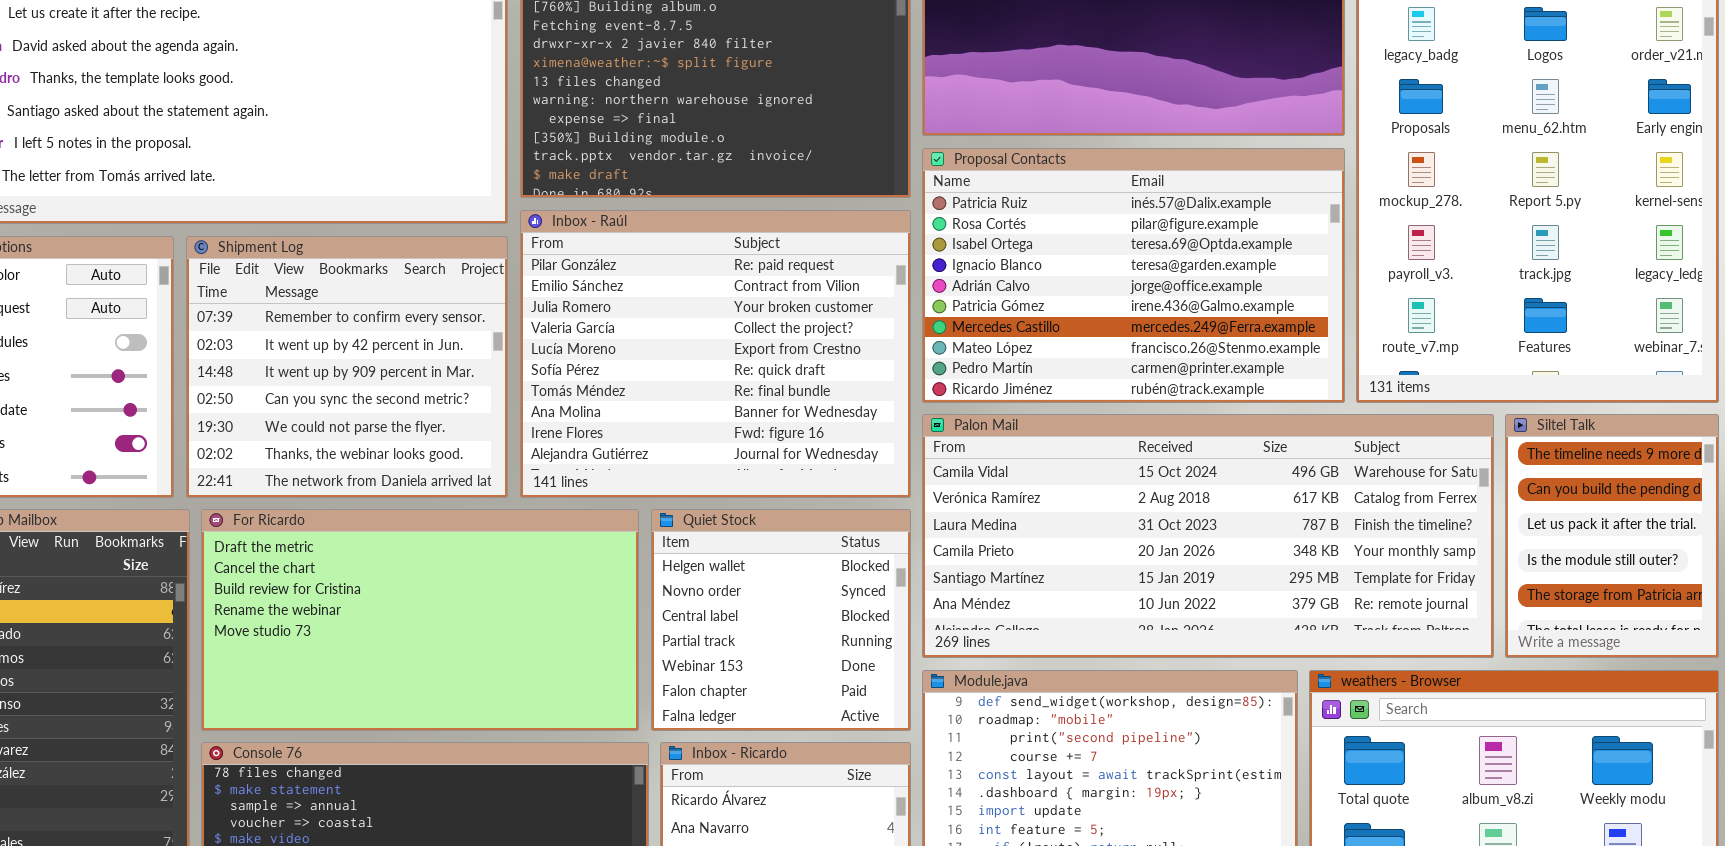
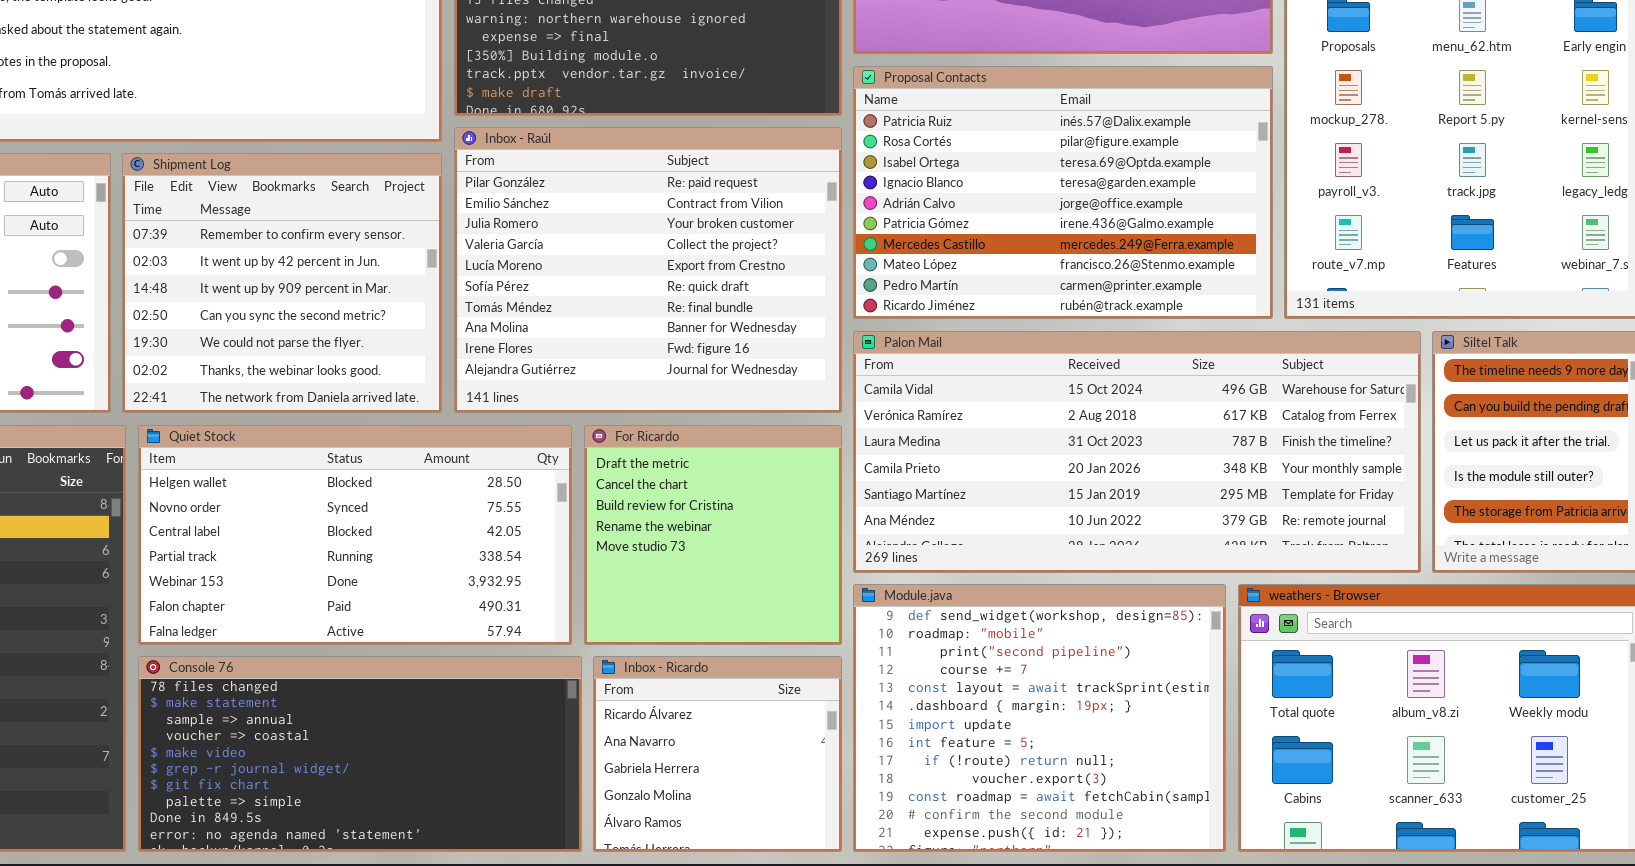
For Ricardo: [201,509,639,731] -> [584,425,842,645], moved, resized
Quiet Stock: [651,509,911,731] -> [138,425,572,645], moved, resized

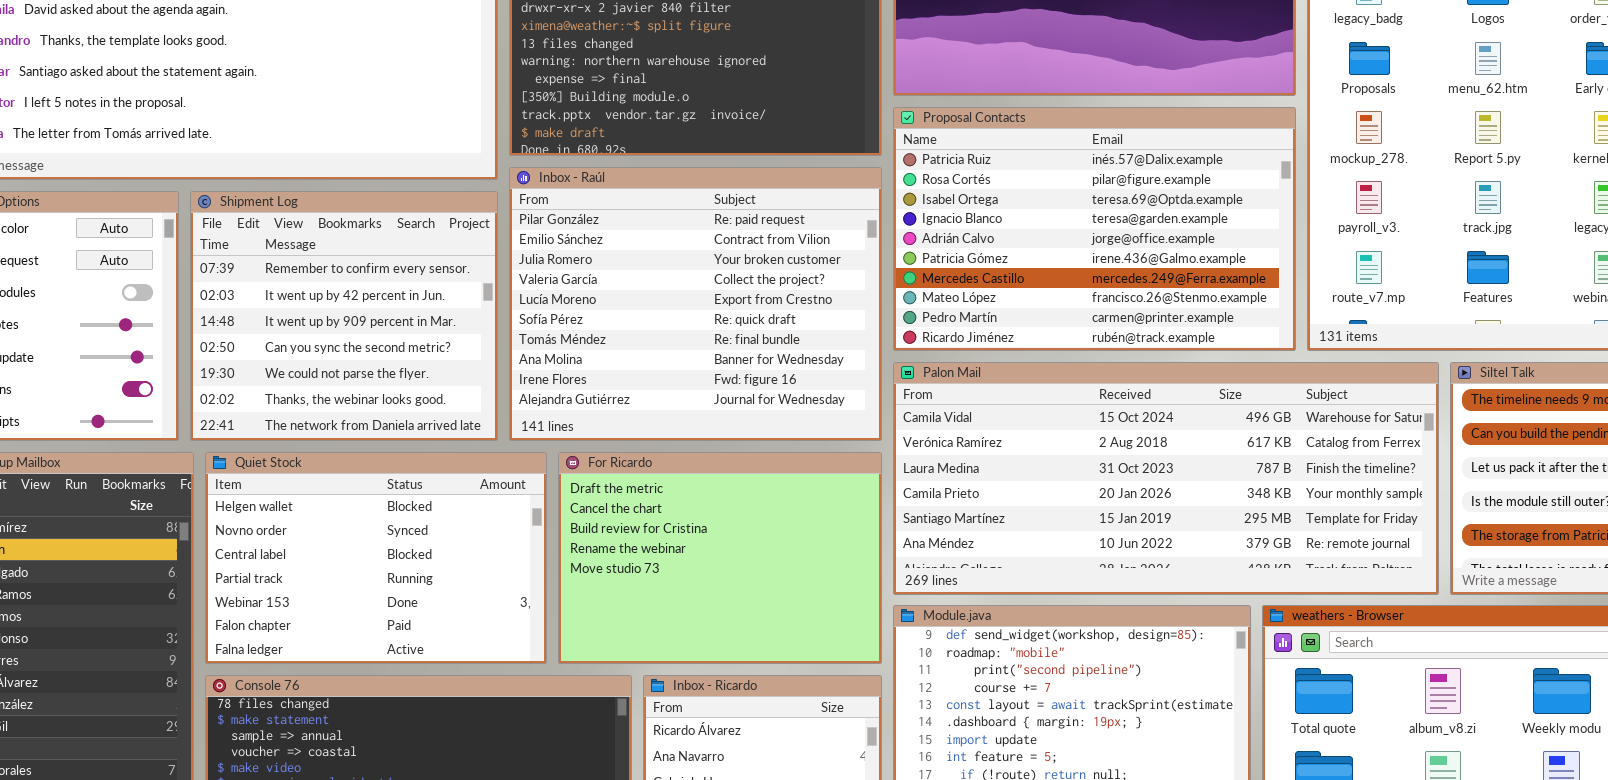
Quiet Stock: [138,425,572,645] -> [205,452,547,664], resized
For Ricardo: [584,425,842,645] -> [558,452,882,664], resized

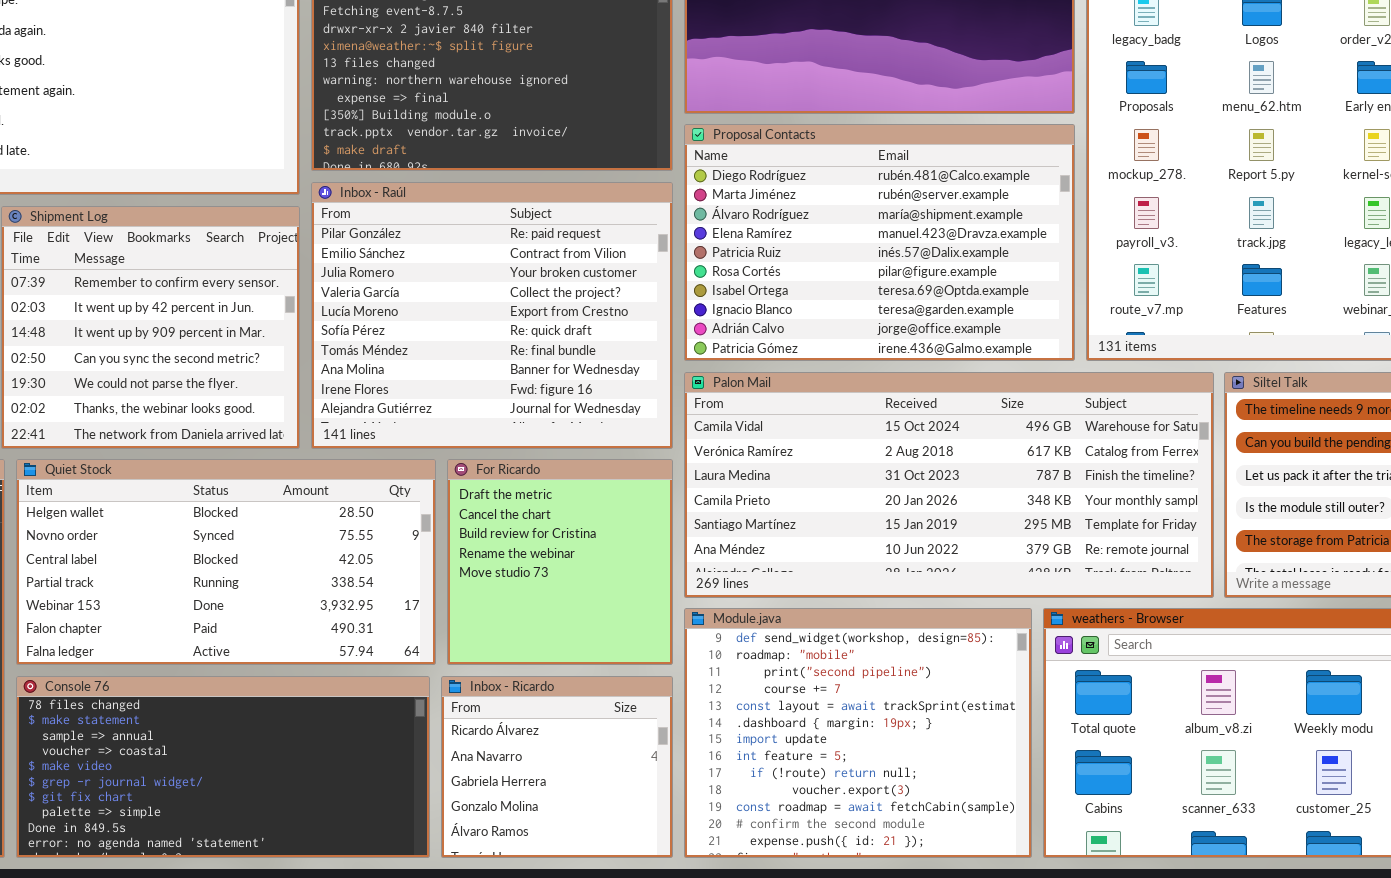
Proposal Contacts: [893,107,1296,351] -> [684,124,1075,361], scrolled up 4 rows
Quiet Stock: [205,452,547,664] -> [16,459,436,665], resized
For Ricardo: [558,452,882,664] -> [447,459,673,665], resized

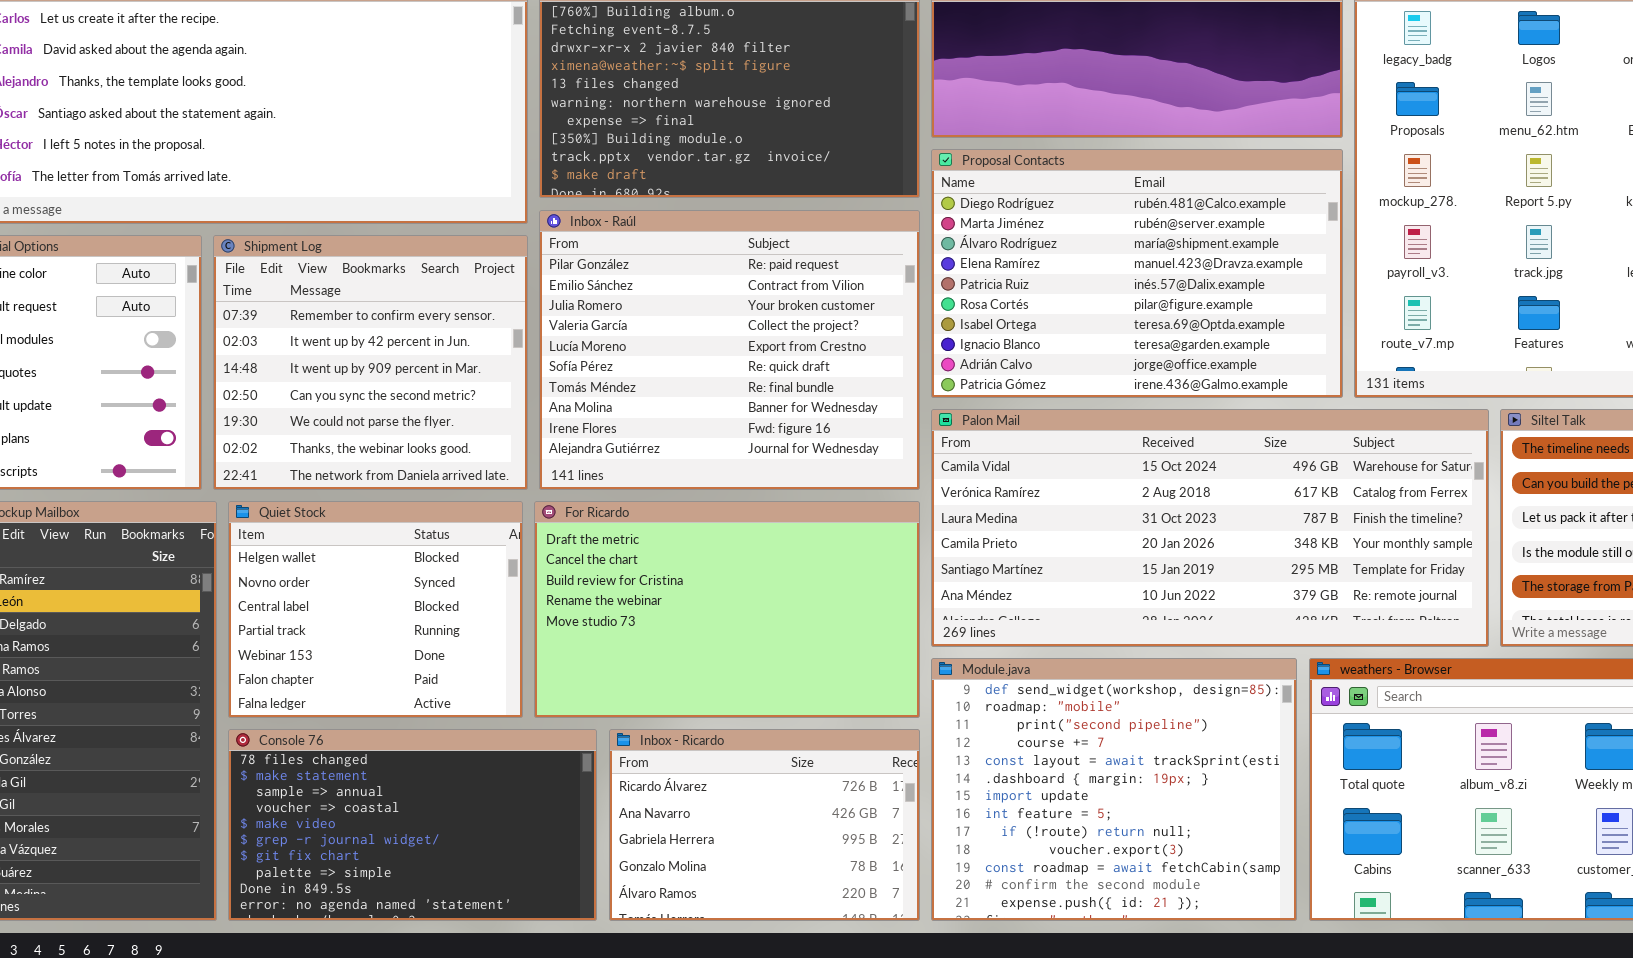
Quiet Stock: [16,459,436,665] -> [228,501,523,718], resized
For Ricardo: [447,459,673,665] -> [534,501,920,718], resized
Console 76: [16,676,430,858] -> [228,729,597,921], resized
Inbox - Ricardo: [441,676,673,858] -> [609,729,920,921], resized

